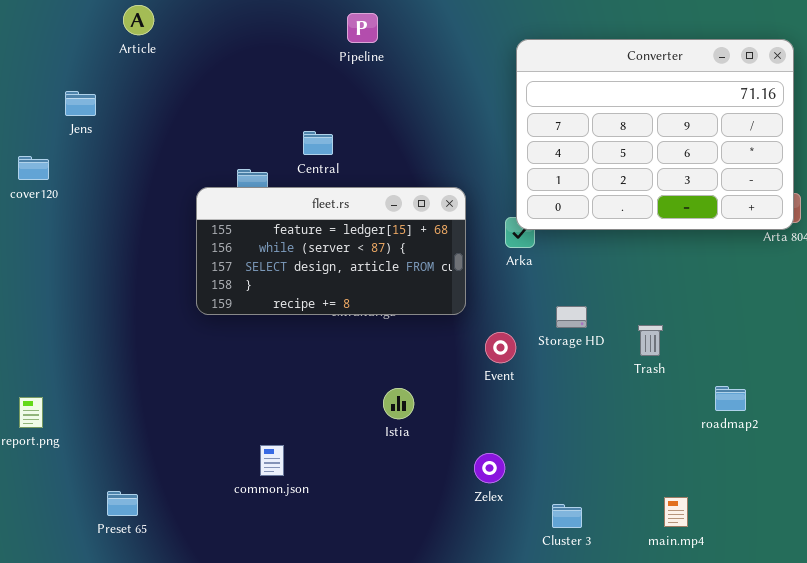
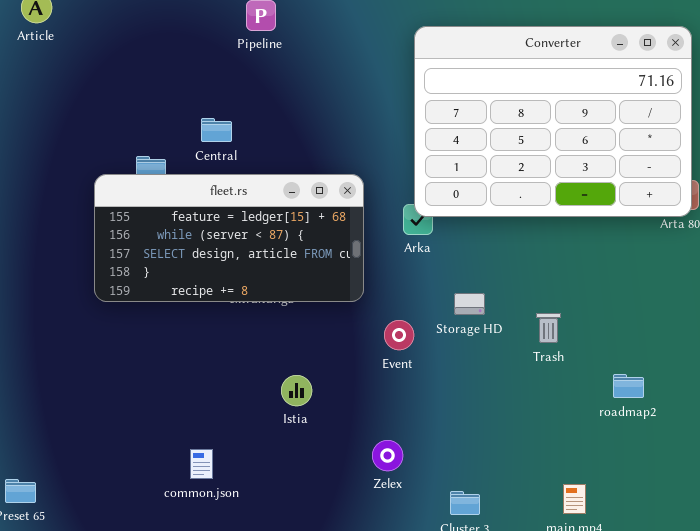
common.json: [260,445,284,476] -> [190,449,213,479], moved

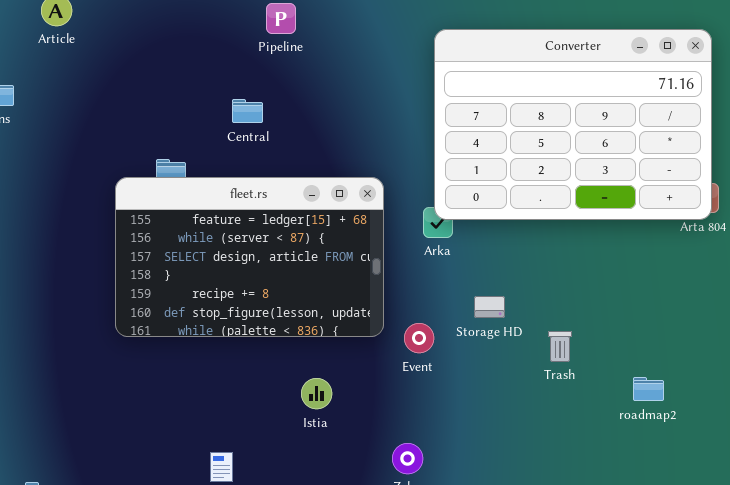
Central: [201,118,232,142] -> [232,99,263,123], moved
fleet.rs: [94,174,364,302] -> [115,177,384,337], resized
Trash: [536,313,561,343] -> [548,331,572,362], moved

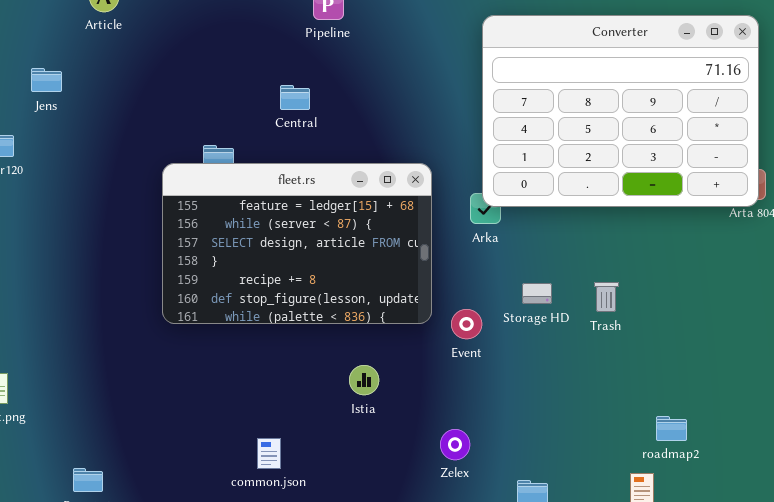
Trash: [548,331,572,362] -> [594,282,619,312], moved
roadmap2: [633,377,664,401] -> [656,416,687,441], moved

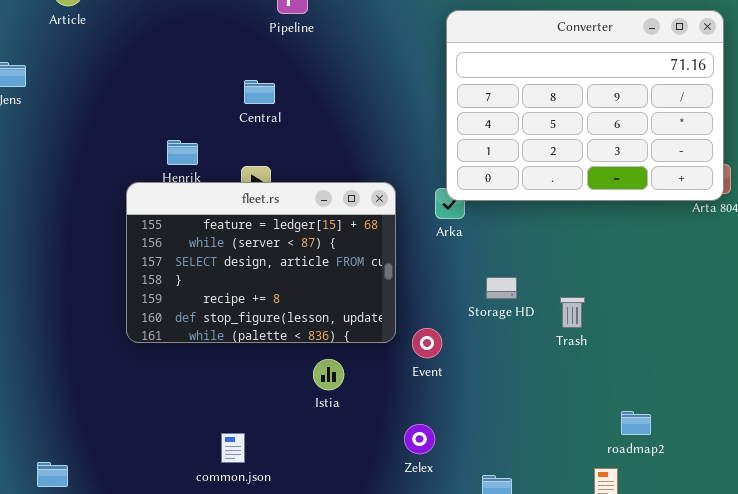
fleet.rs: [162,163,432,324] -> [126,182,396,343], moved
Trash: [594,282,619,312] -> [560,297,585,328], moved
Event: [451,309,482,339] -> [412,328,442,358], moved

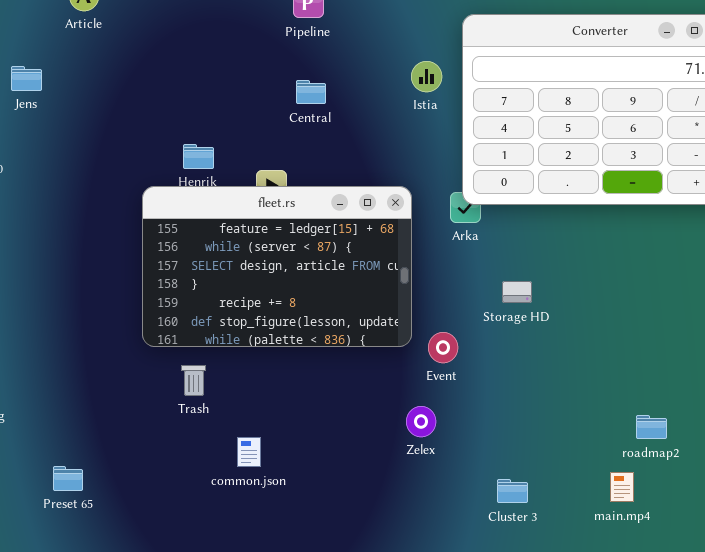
Central: [244,80,275,104] -> [296,80,326,104], moved
Trash: [560,297,585,328] -> [181,365,206,396], moved
Istia: [313,359,344,390] -> [411,61,442,92], moved
Zelex: [404,424,435,454] -> [406,406,436,437], moved

